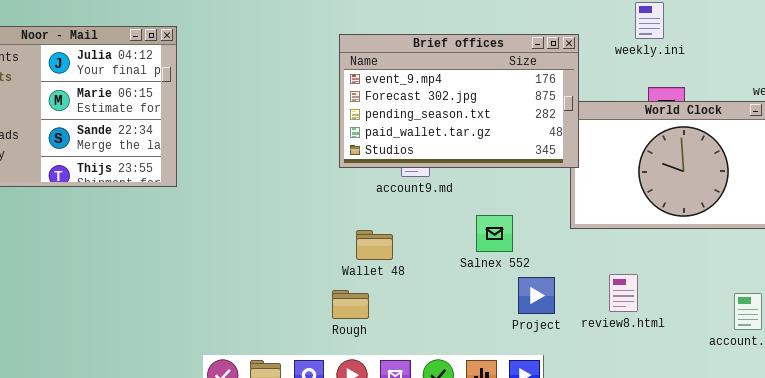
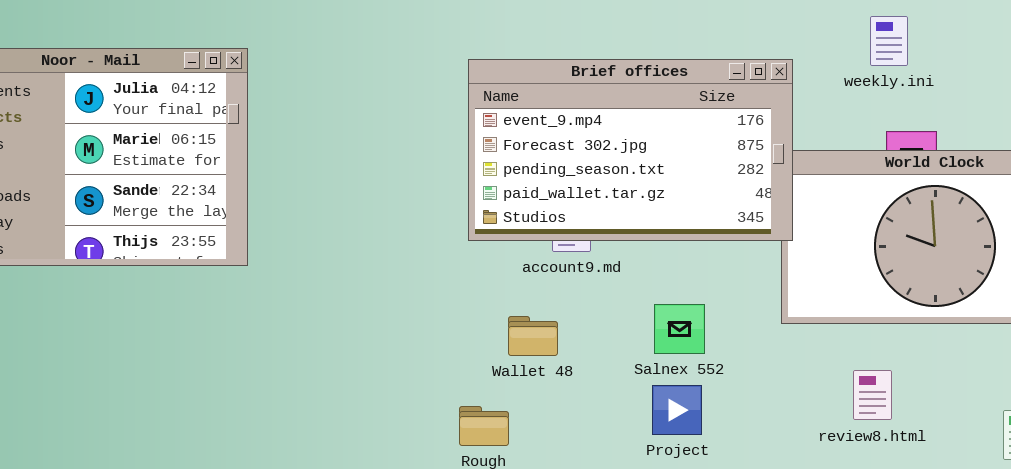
Wallet 48: [356,230,393,260] -> [508,316,558,356], moved
review8.html: [609,274,638,312] -> [853,370,892,420], moved
Project: [518,277,555,314] -> [652,385,702,435], moved

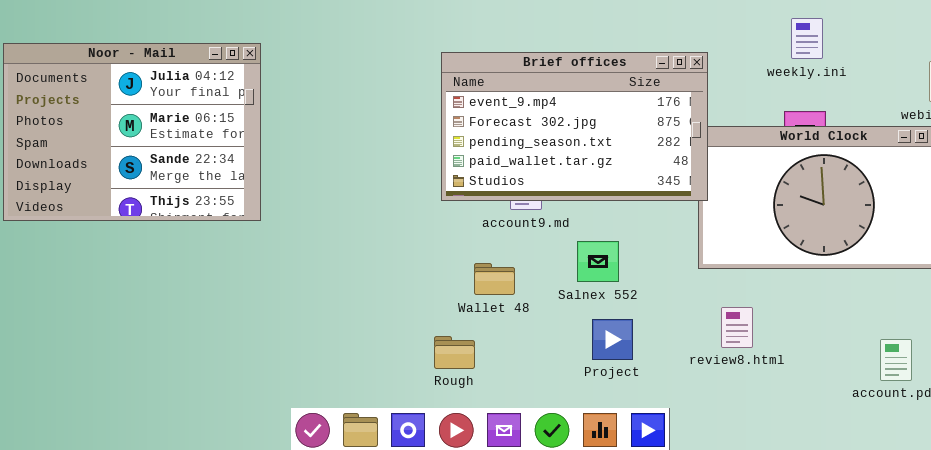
weekly.ini: [870,16,908,66] -> [791,18,823,59], moved
Salnex 552: [654,304,705,354] -> [577,241,619,282], moved
review8.html: [853,370,892,420] -> [721,307,753,348], moved

